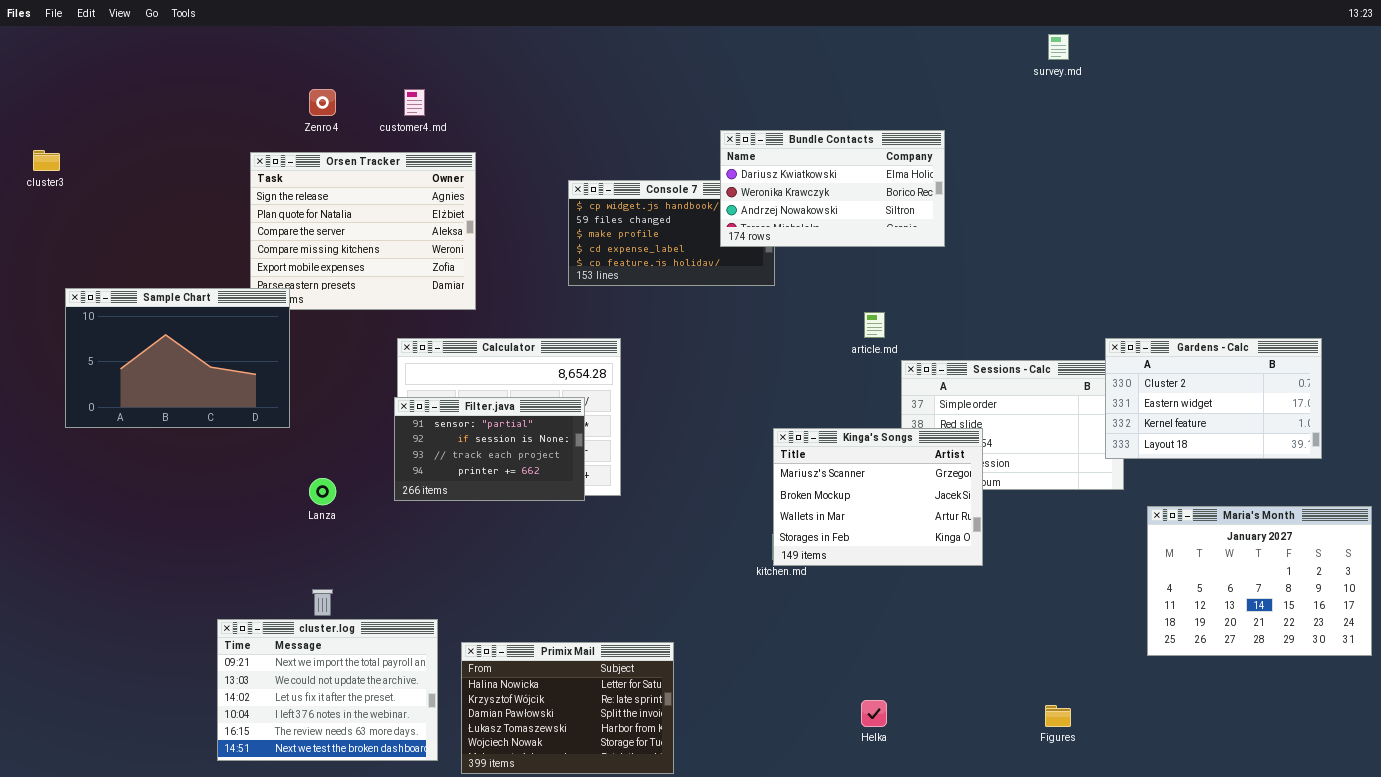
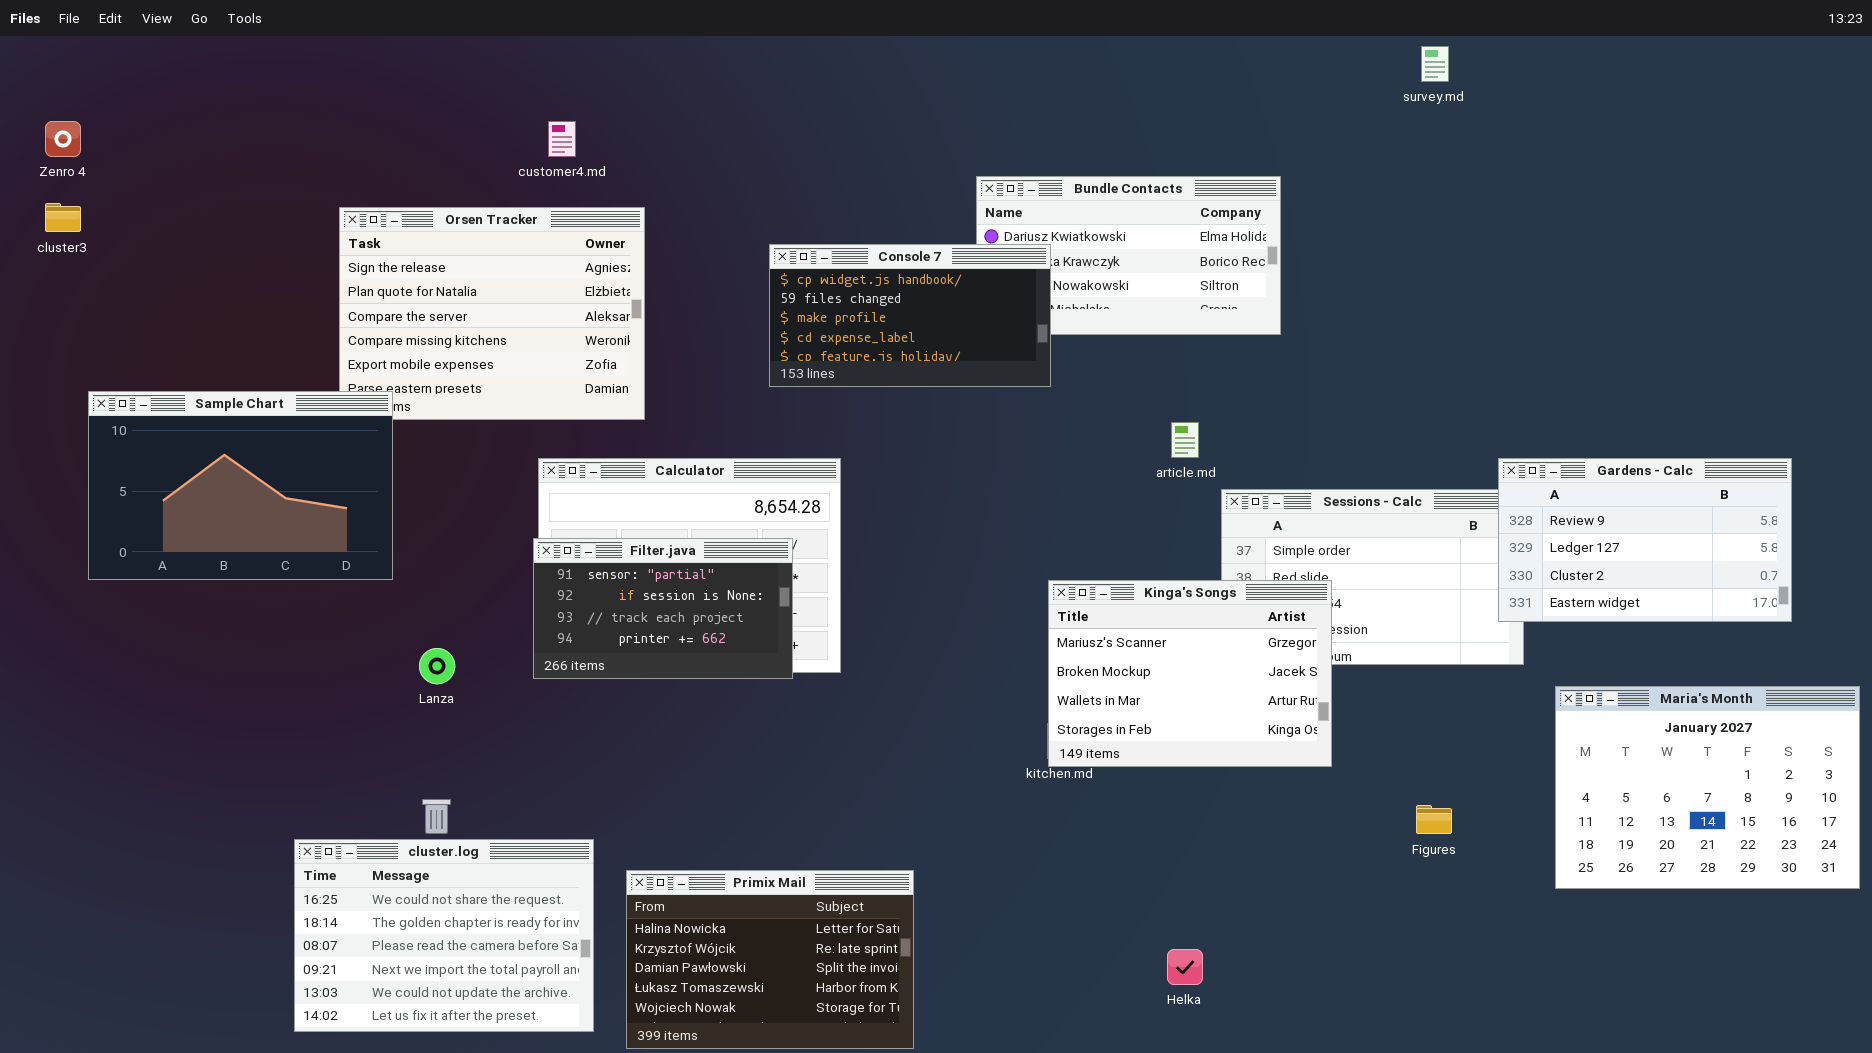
Zenro 4: [309,89,336,116] -> [45,121,81,157], moved
Console 7: [568,180,775,286] -> [769,244,1051,387], raised
Gardens - Calc: [1105,338,1322,459] -> [1498,458,1792,622], scrolled up 2 rows
cluster.log: [217,619,438,761] -> [294,839,594,1032], scrolled up 3 rows
Figures: [1045,705,1071,727] -> [1416,805,1452,834], moved

